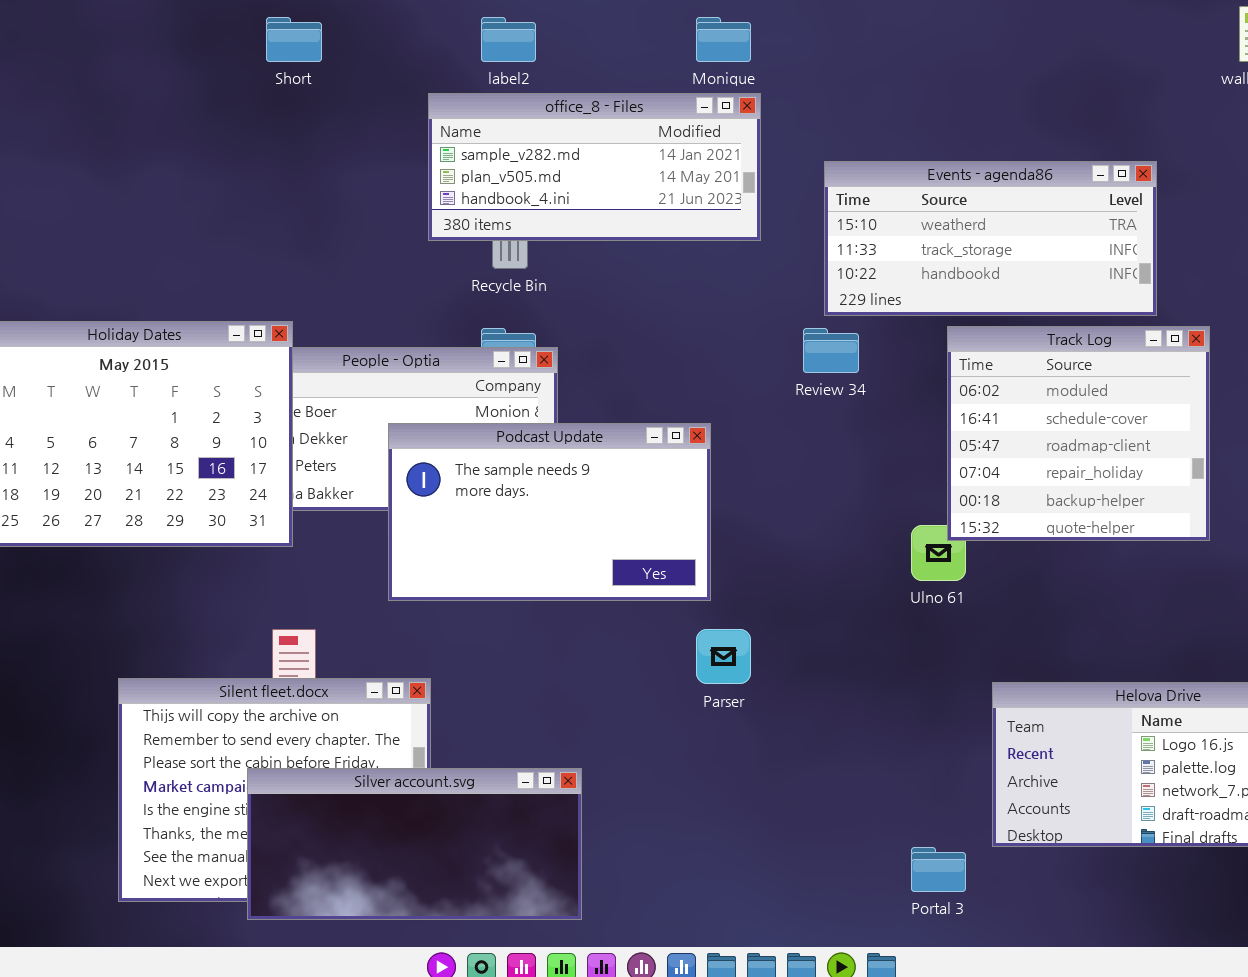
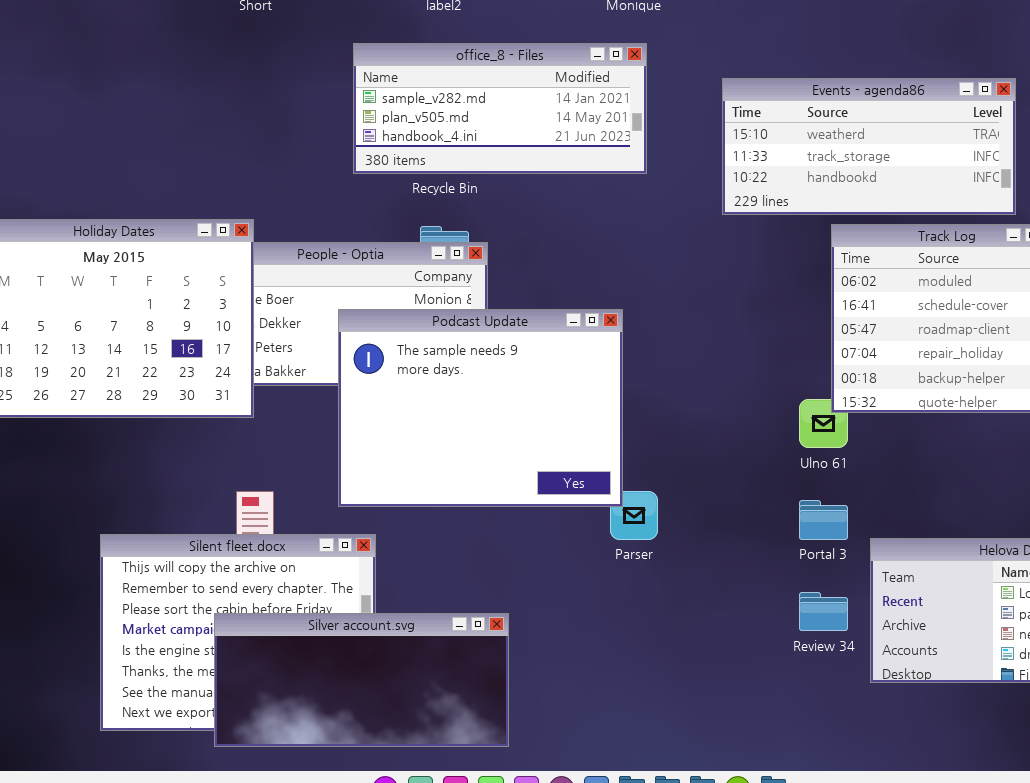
office_8 - Files: [428,93,761,241] -> [353,43,647,174], moved
Review 34: [803,328,859,373] -> [799,592,848,631], moved
Podcast Update: [388,423,711,601] -> [338,309,623,507], resized
Portal 3: [911,847,966,892] -> [799,500,848,540], moved

